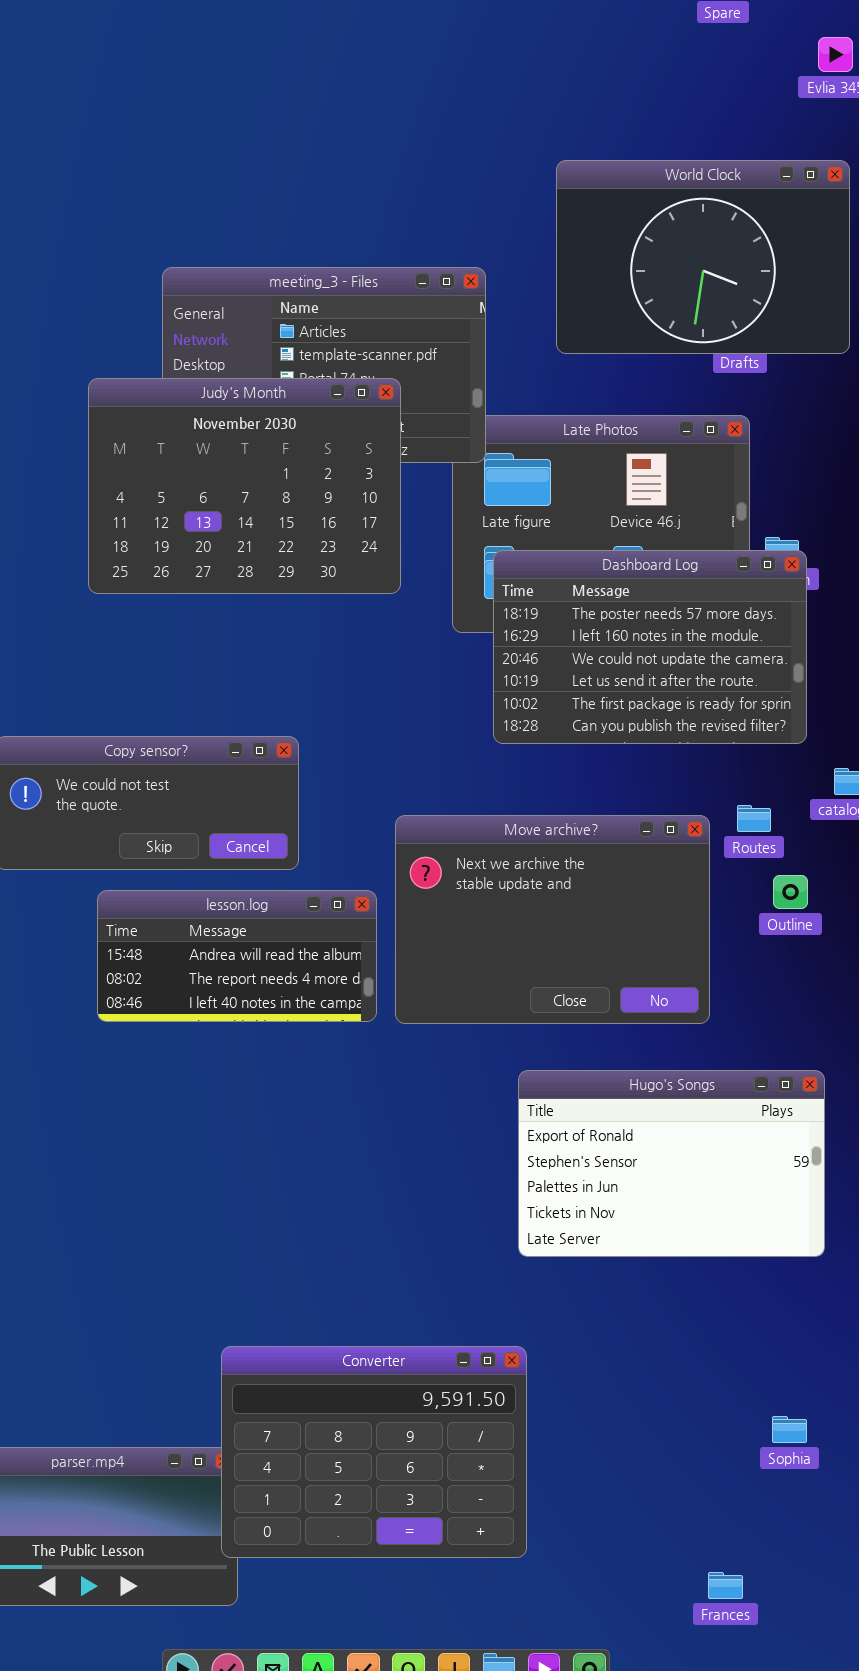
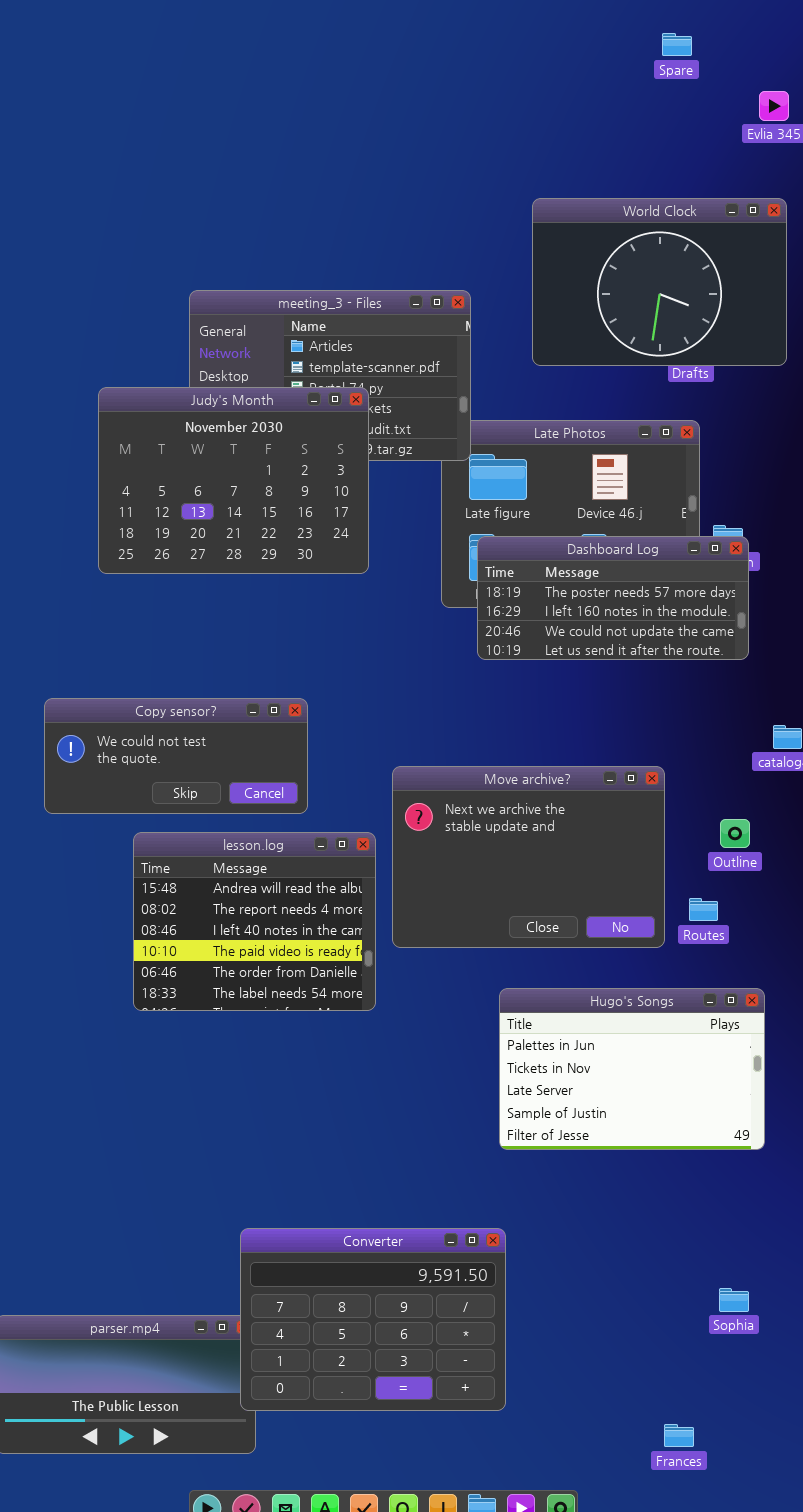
Judy's Month: [88,378,401,594] -> [98,387,369,574], moved
Dashboard Log: [493,550,807,744] -> [477,536,749,660], resized
Routes: [737,805,771,832] -> [689,898,718,921], moved
lesson.log: [97,890,377,1022] -> [133,832,376,1011], resized
Hugo's Songs: [518,1070,825,1257] -> [499,988,765,1150], scrolled down 2 rows

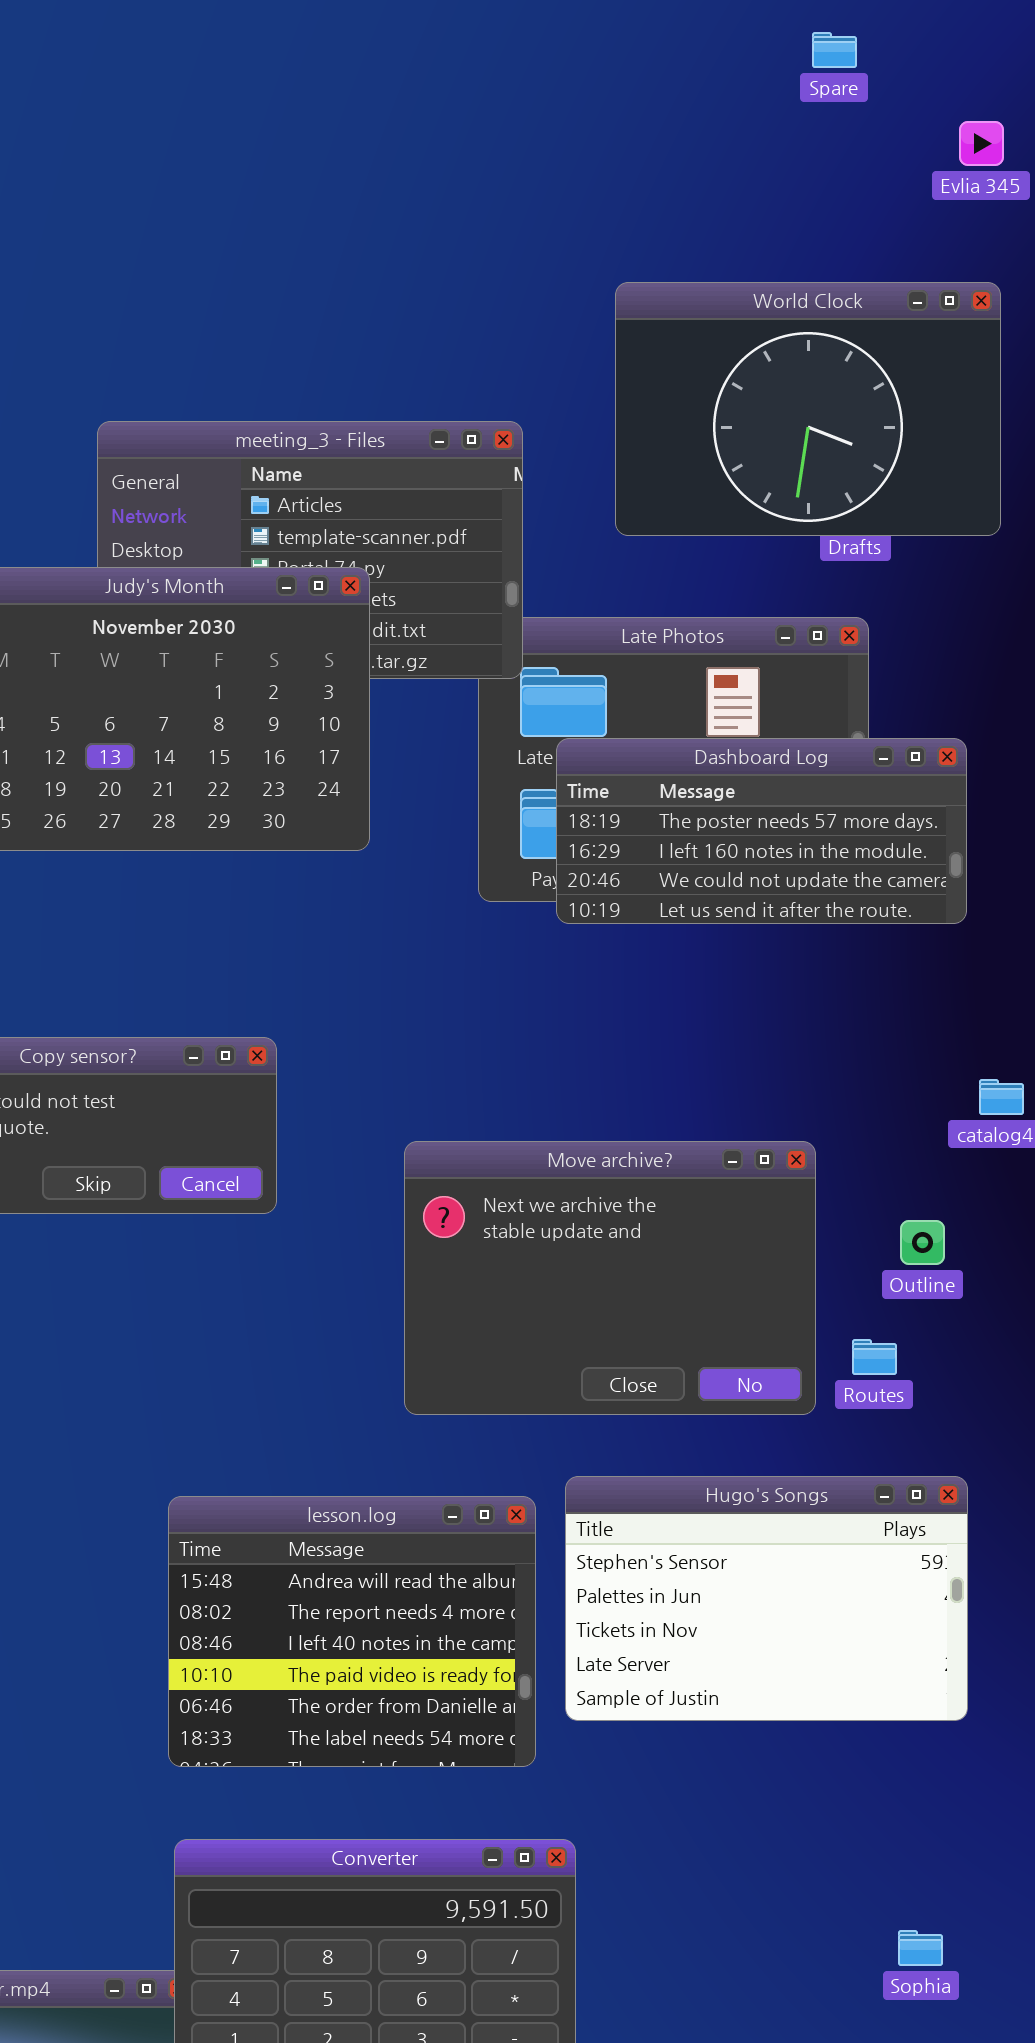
Dashboard Log: [477,536,749,660] -> [556,738,967,924], moved
lesson.log: [133,832,376,1011] -> [168,1496,536,1767], moved
Hugo's Songs: [499,988,765,1150] -> [565,1476,968,1721], scrolled up 1 row

